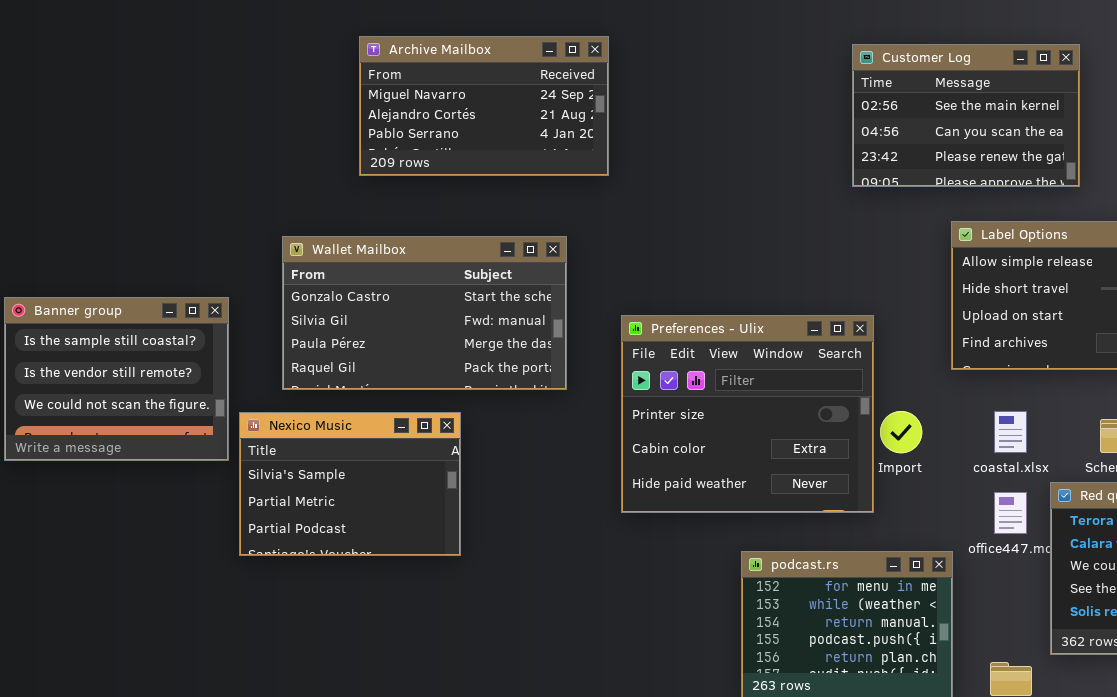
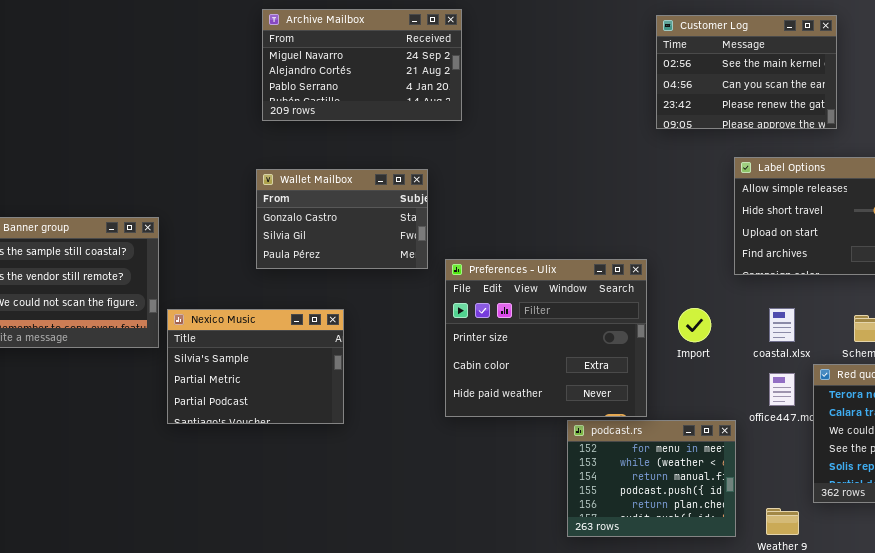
Wallet Mailbox: [282,236,567,390] -> [256,169,428,269], resized
Preferences - Ulix: [621,315,874,513] -> [445,259,647,417], moved

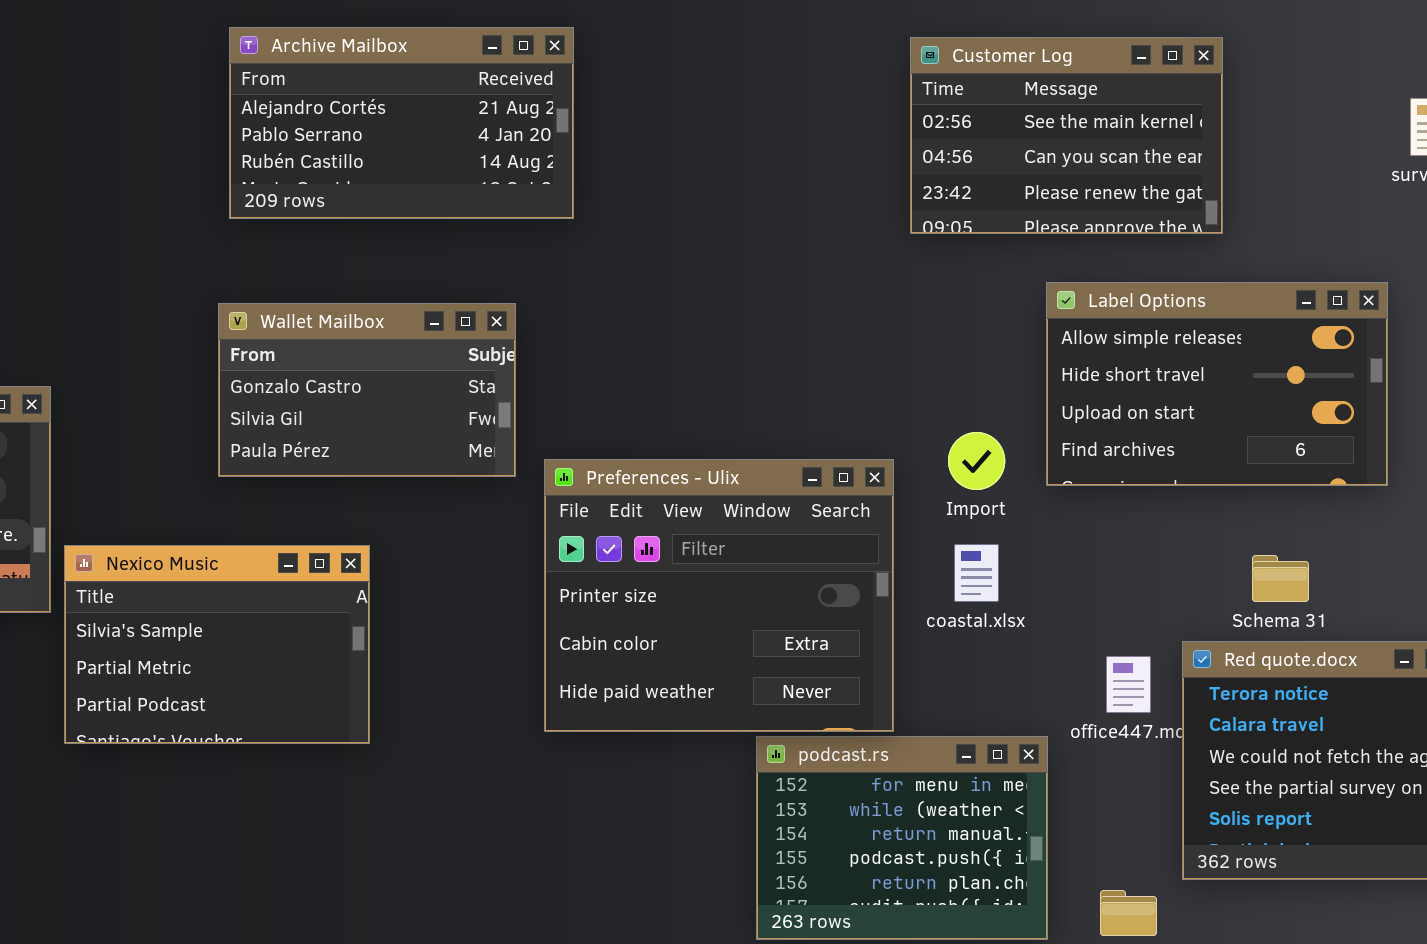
Archive Mailbox: [262,9,462,121] -> [229,27,574,219], scrolled down 1 row
Import: [678,308,711,342] -> [948,432,1005,490], moved
coastal.xlsx: [769,308,795,342] -> [954,544,999,602], moved

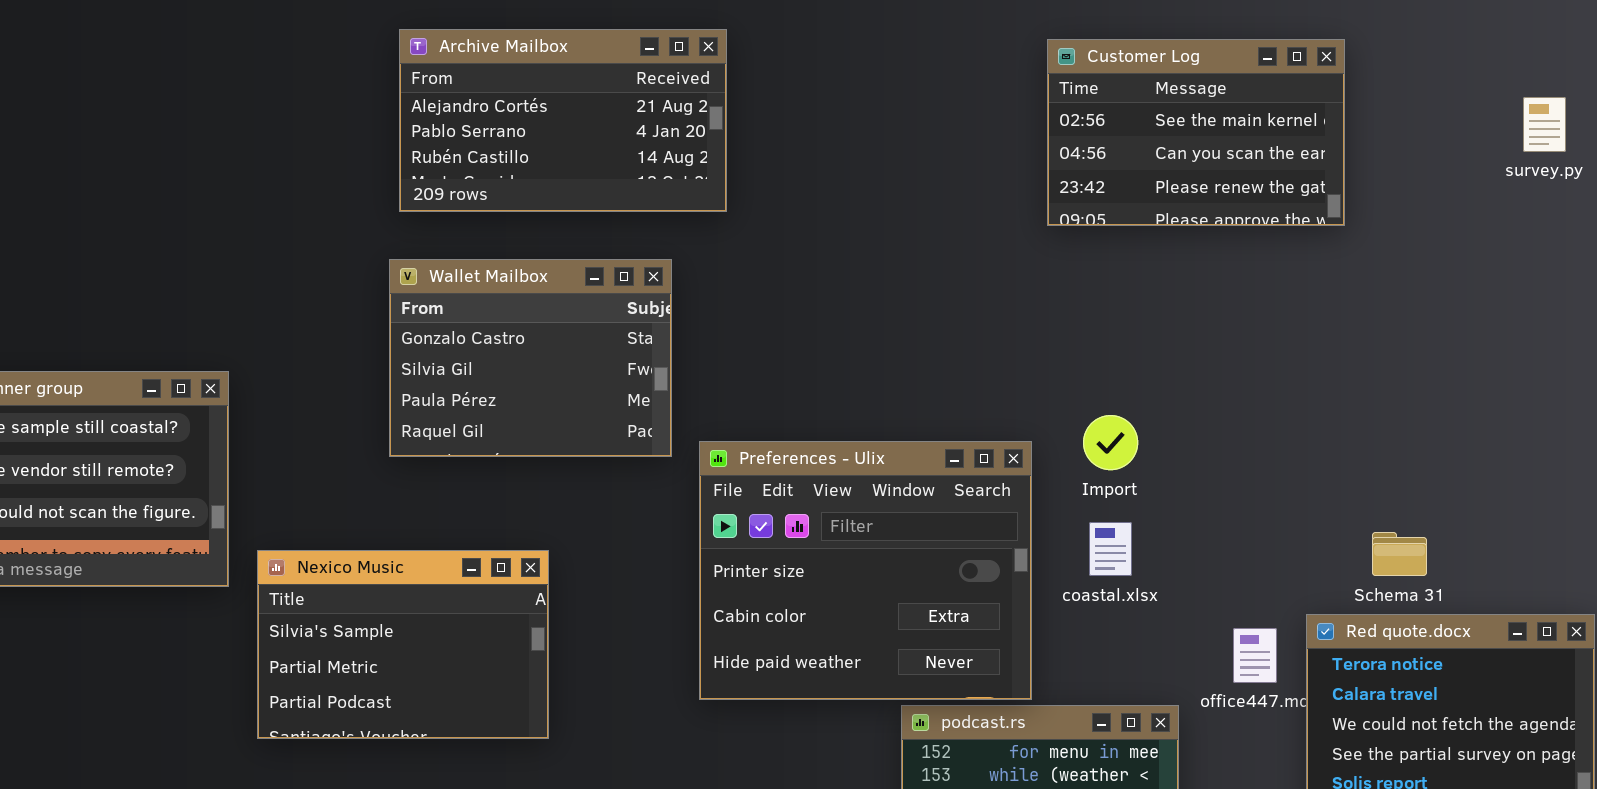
Label Options: [1046,282,1388,486] -> none, closed
Wallet Mailbox: [218,303,516,477] -> [389,259,672,457], resized
Nexico Music: [64,545,370,744] -> [257,550,549,739], moved

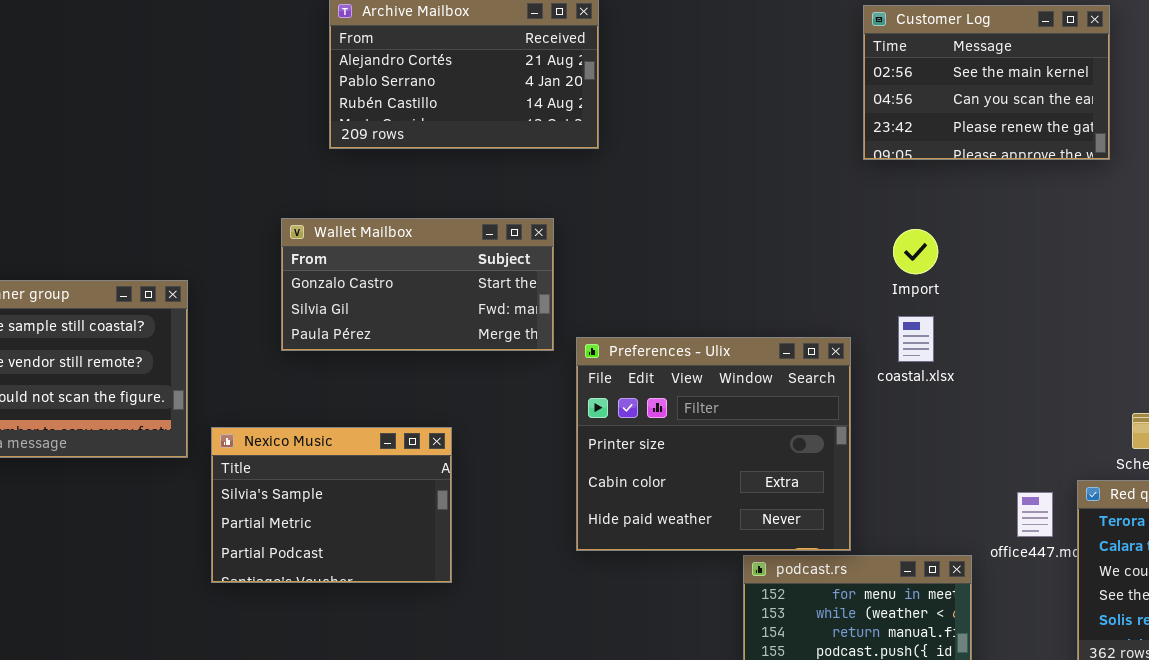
Wallet Mailbox: [389,259,672,457] -> [281,218,554,351], resized
Import: [1083,415,1138,470] -> [893,229,938,274], moved
coastal.xlsx: [1089,522,1132,576] -> [898,316,934,362], moved

